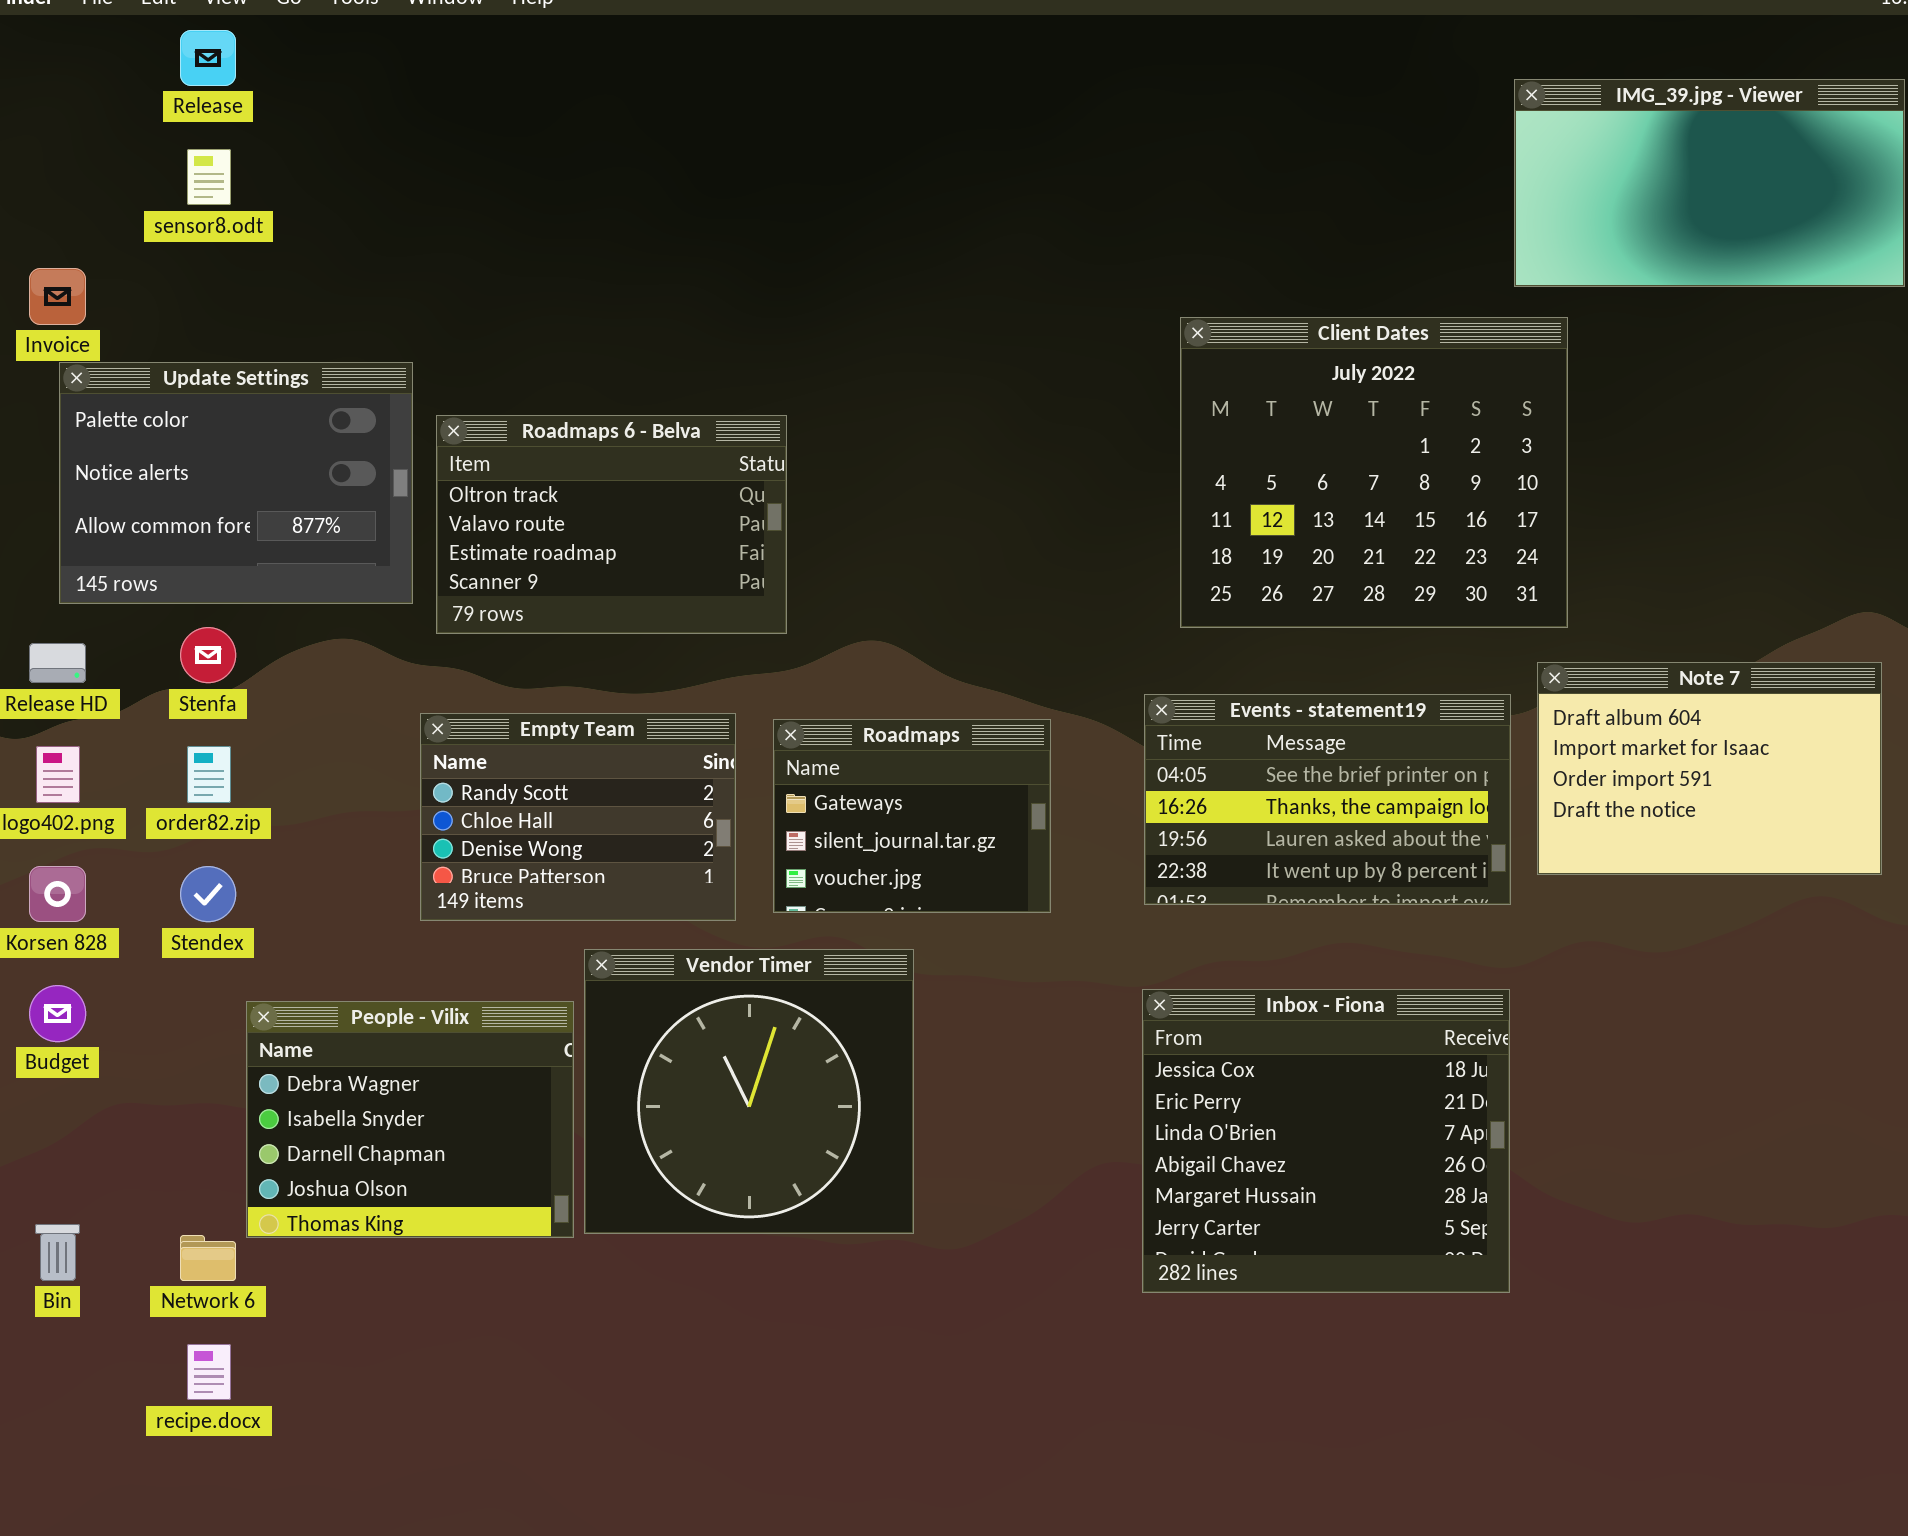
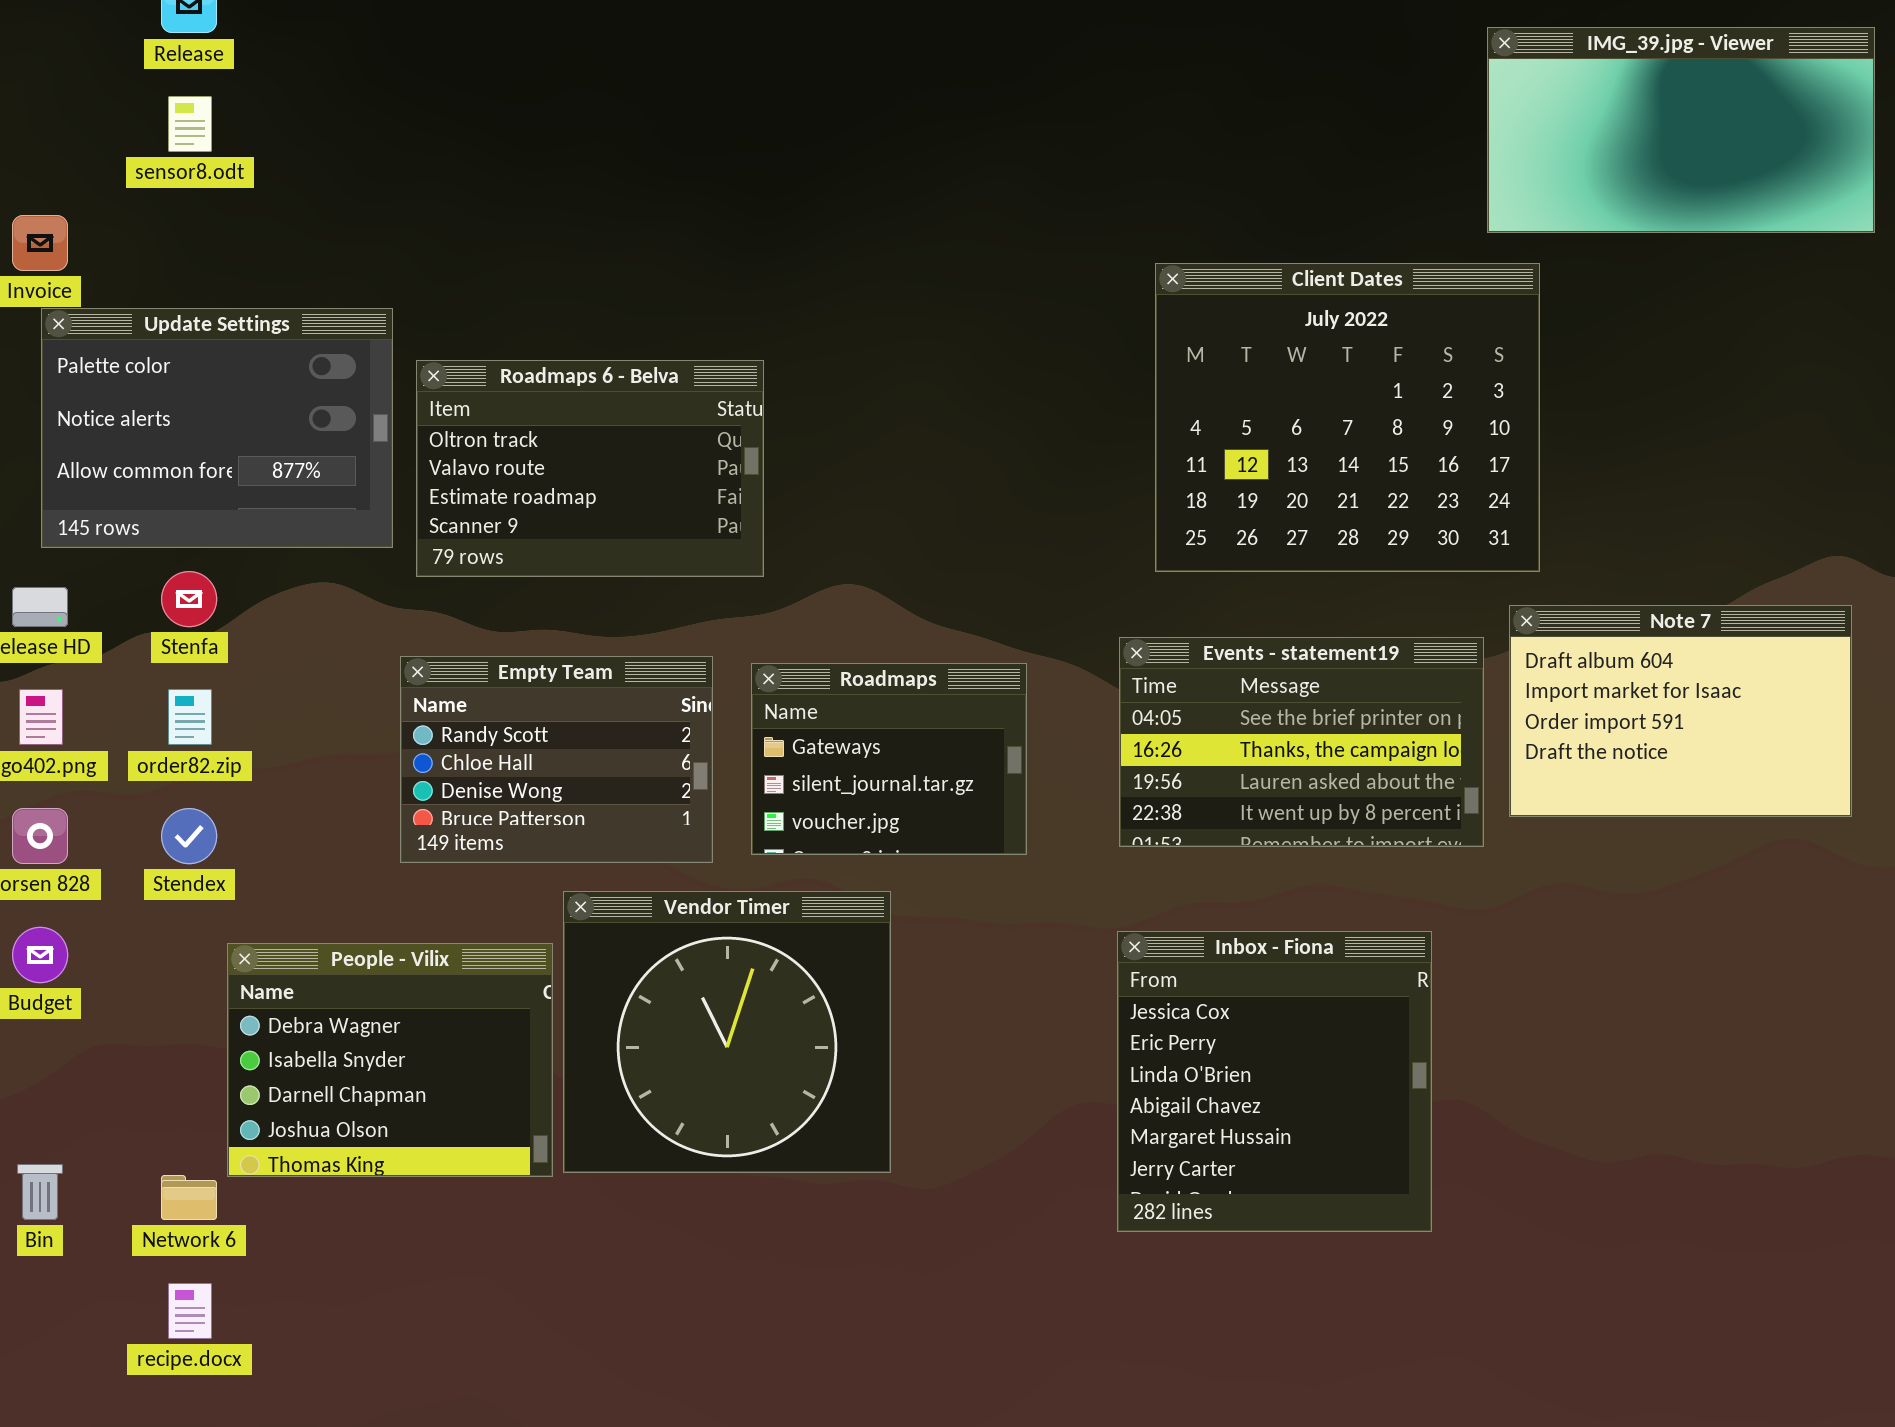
Inbox - Fiona: [1142,989,1510,1293] -> [1117,931,1432,1232], resized

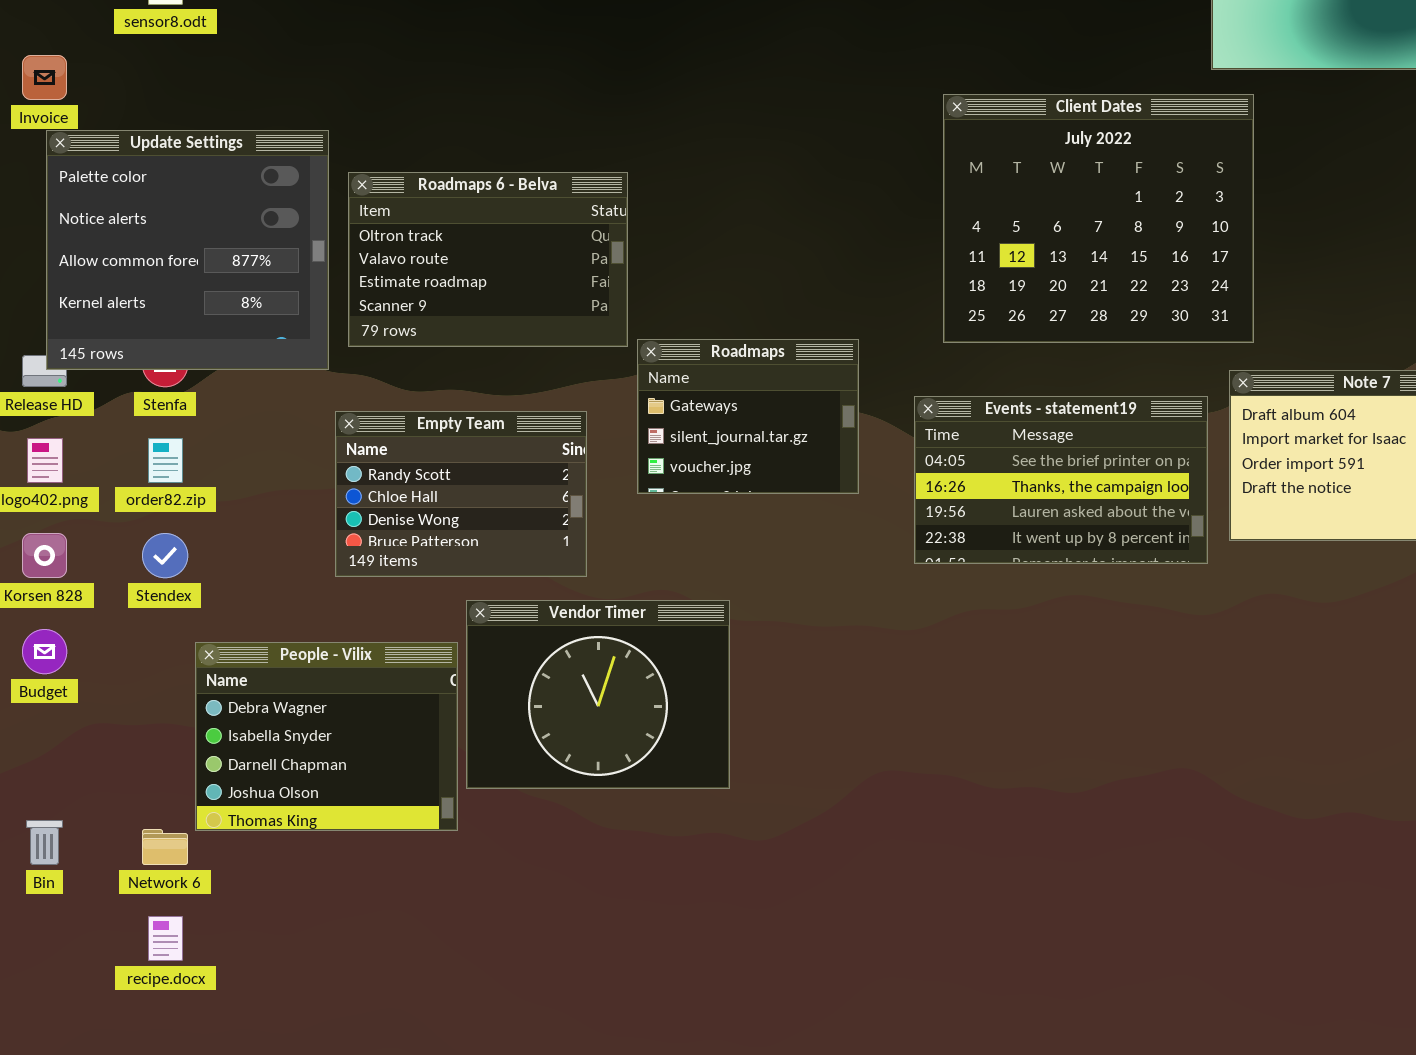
Update Settings: [41,308,393,548] -> [46,130,329,370], resized
Roadmaps: [751,663,1027,855] -> [637,339,859,494], moved
Vendor Timer: [563,891,891,1173] -> [466,600,730,789], resized
Inbox - Fiona: [1117,931,1432,1232] -> none, closed

